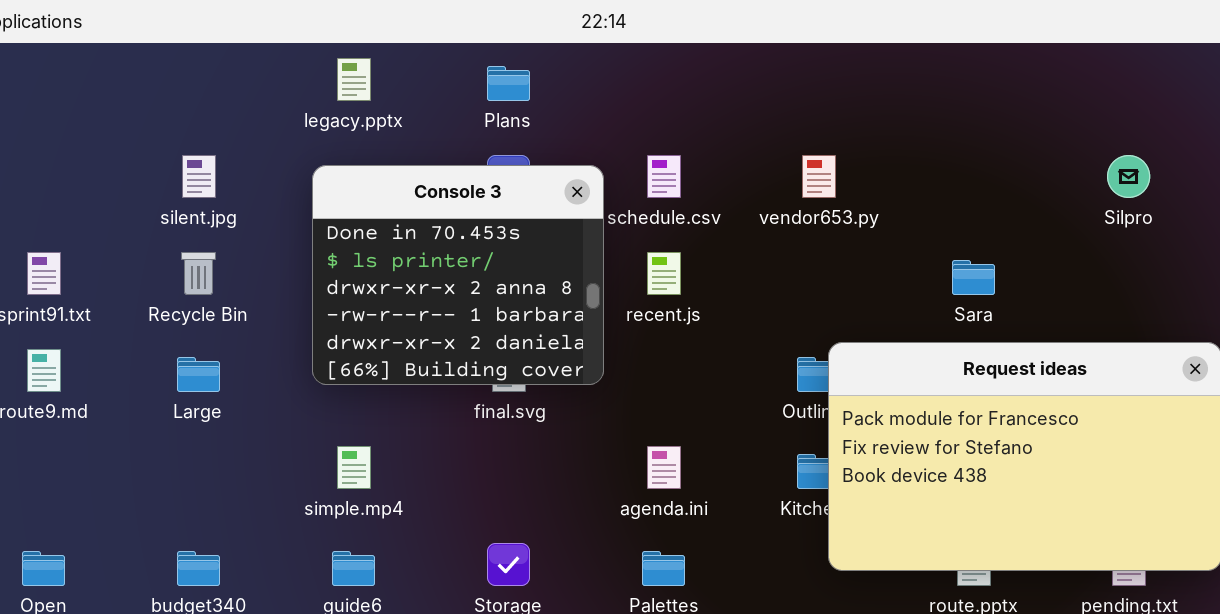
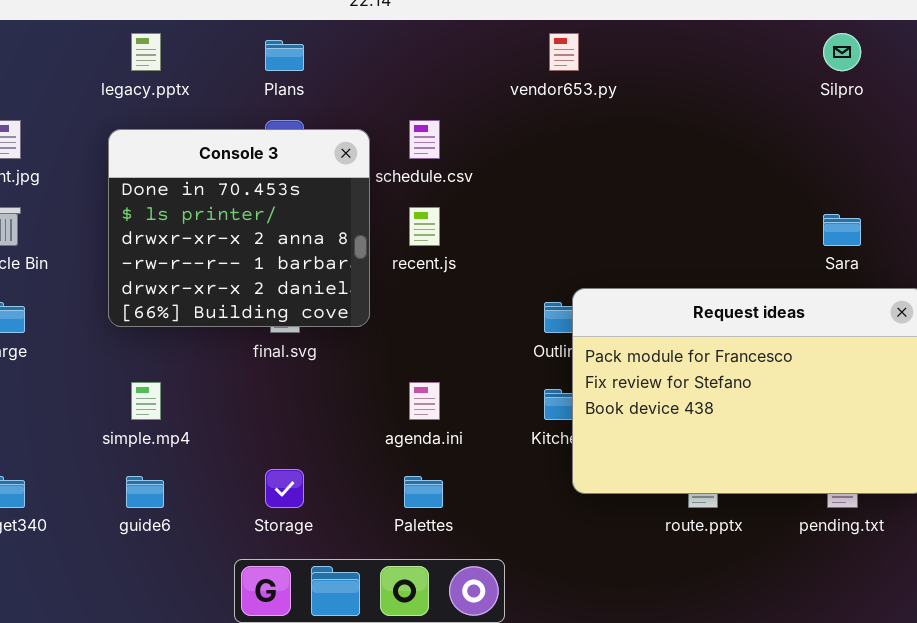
vendor653.py: [802,155,836,198] -> [549,33,579,71], moved
Silpro: [1107,155,1150,198] -> [823,33,861,71], moved
Sara: [952,260,995,295] -> [823,214,861,246], moved

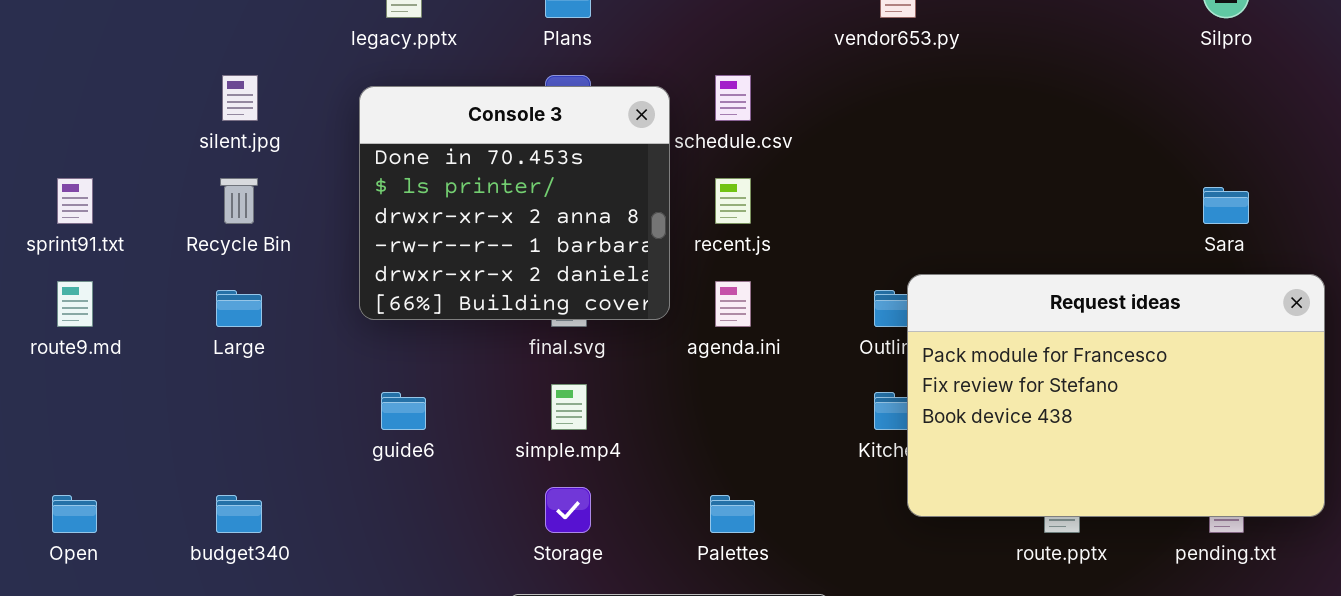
simple.mp4: [131,382,161,420] -> [551,384,587,430], moved
agenda.ini: [409,382,440,420] -> [715,281,751,327], moved
guide6: [126,476,164,508] -> [381,392,426,430], moved

